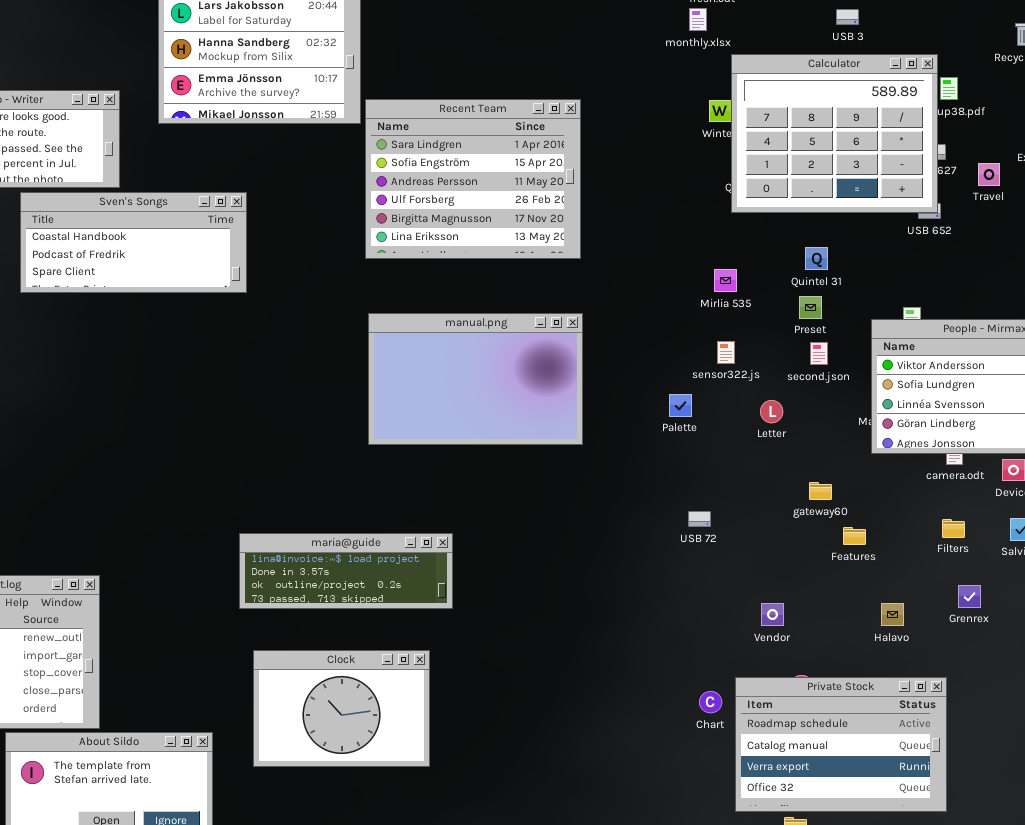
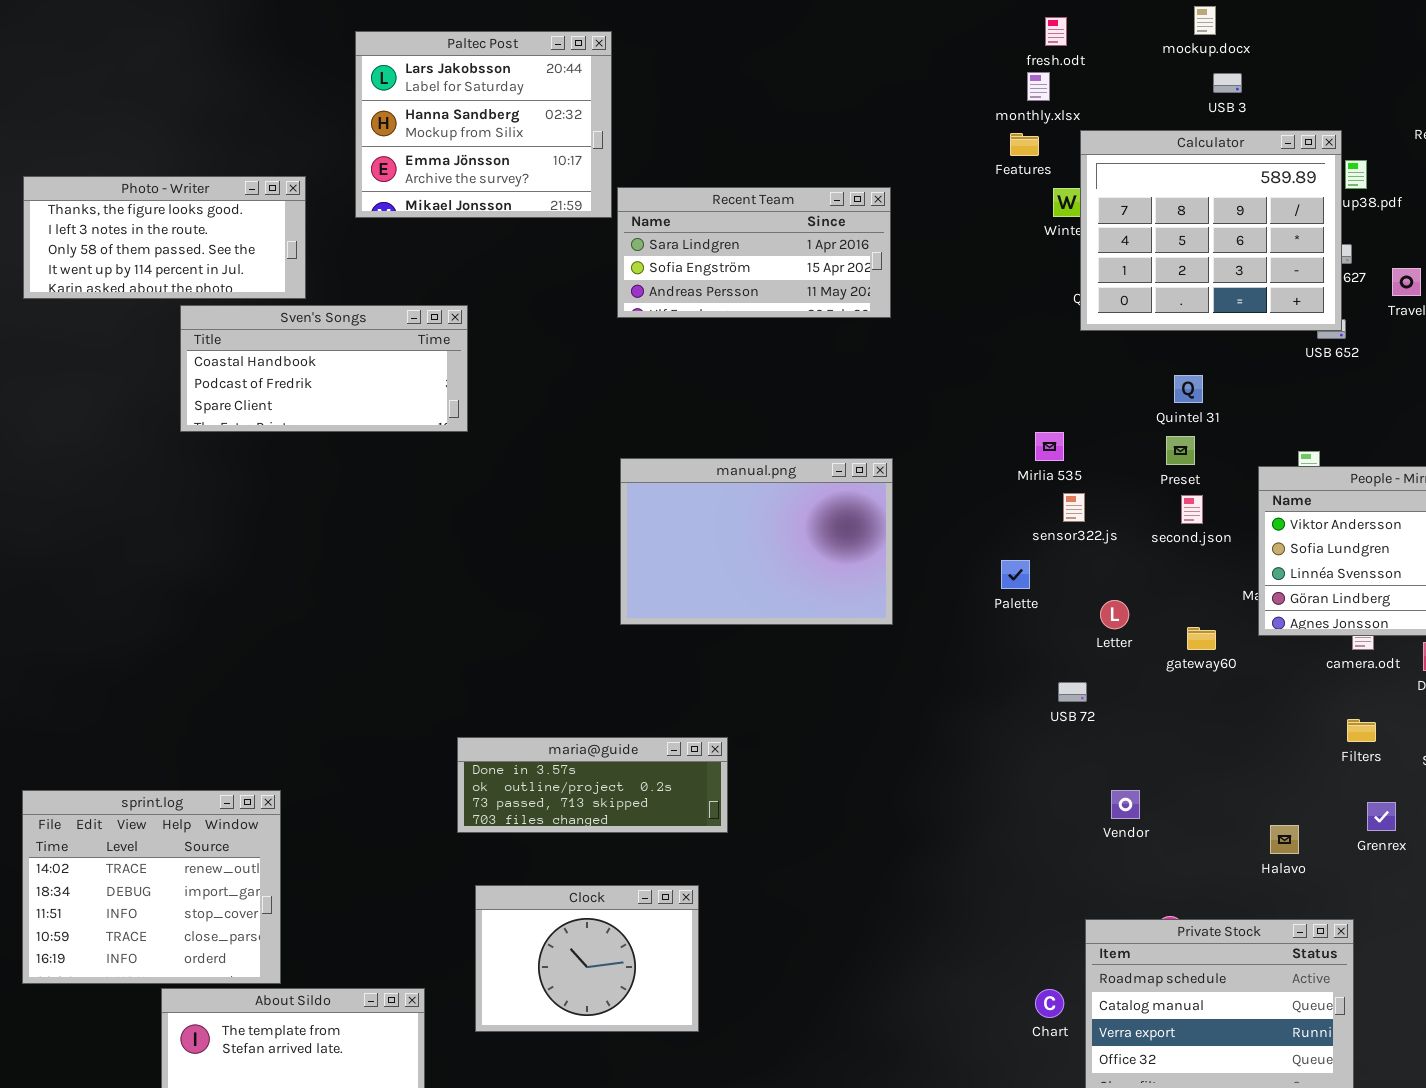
Recent Team: [365,99,581,259] -> [617,187,891,318], resized
Mirlia 535: [714,269,737,292] -> [1035,432,1064,461], moved
Letter: [760,400,783,423] -> [1100,600,1129,629], moved
gateway60: [809,482,832,500] -> [1187,627,1216,650], moved
USB 72: [688,511,711,527] -> [1058,682,1087,702], moved
Features: [843,527,866,545] -> [1010,133,1039,156], moved
maria@guide: [239,533,453,609] -> [457,737,728,833], scrolled down 1 row
Vendor: [761,603,784,626] -> [1111,790,1140,819], moved
Chart: [699,691,722,713] -> [1035,989,1064,1018], moved

